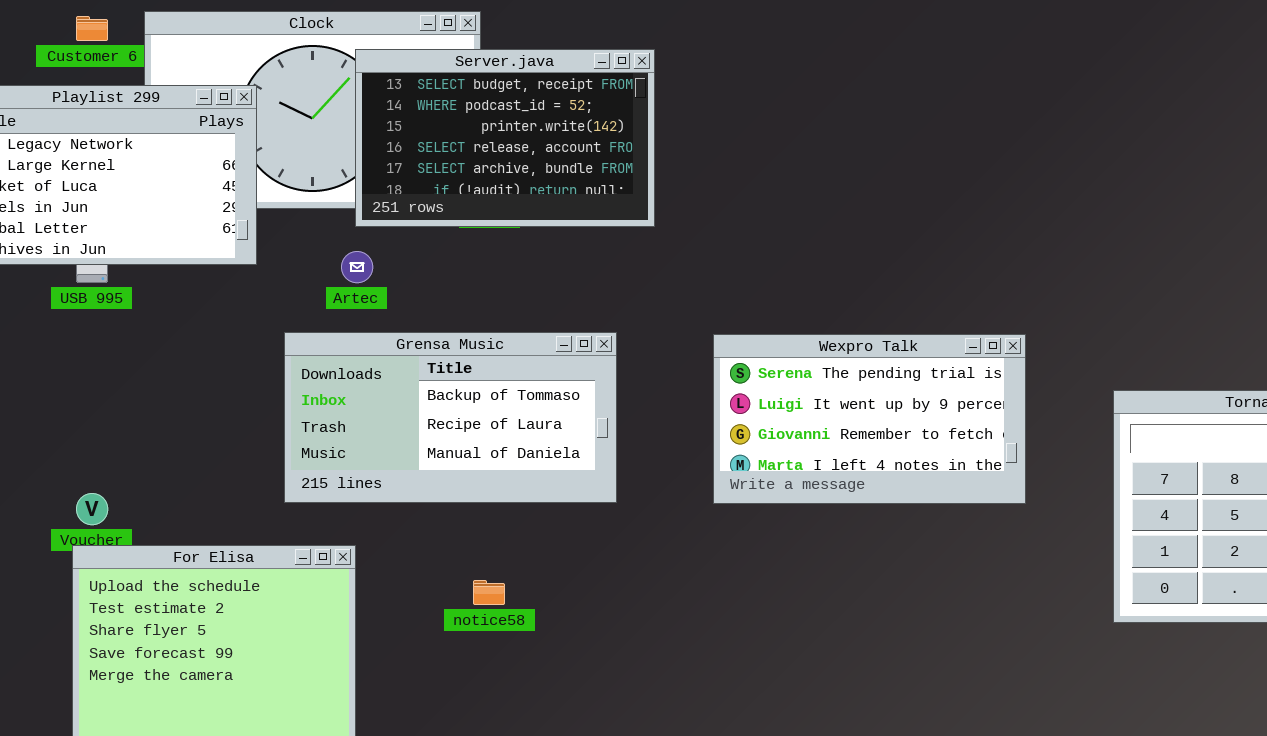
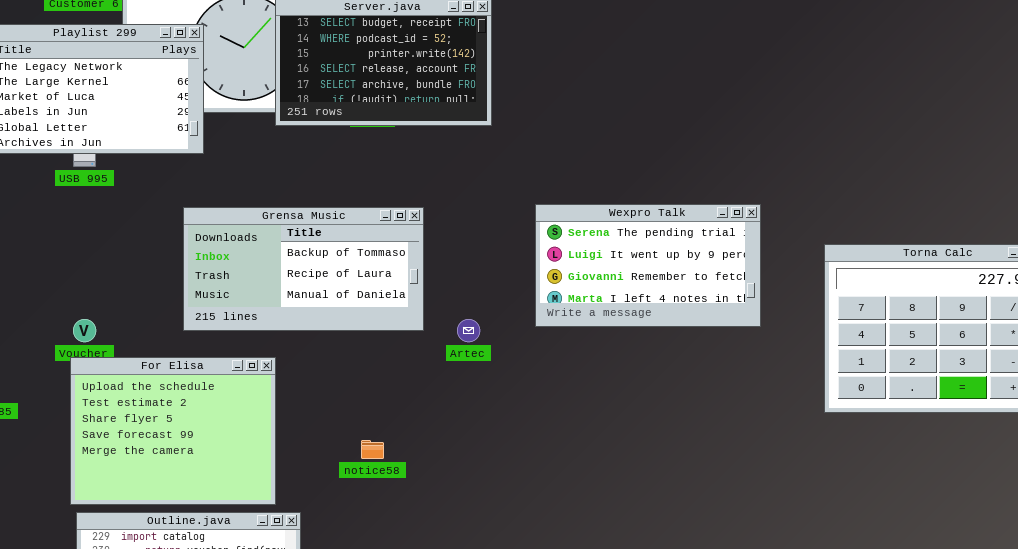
Artec: [341,251,373,283] -> [457,319,480,342], moved
Grensa Music: [284,332,617,503] -> [183,207,424,331], moved
notice58: [473,580,505,605] -> [361,440,384,459], moved

